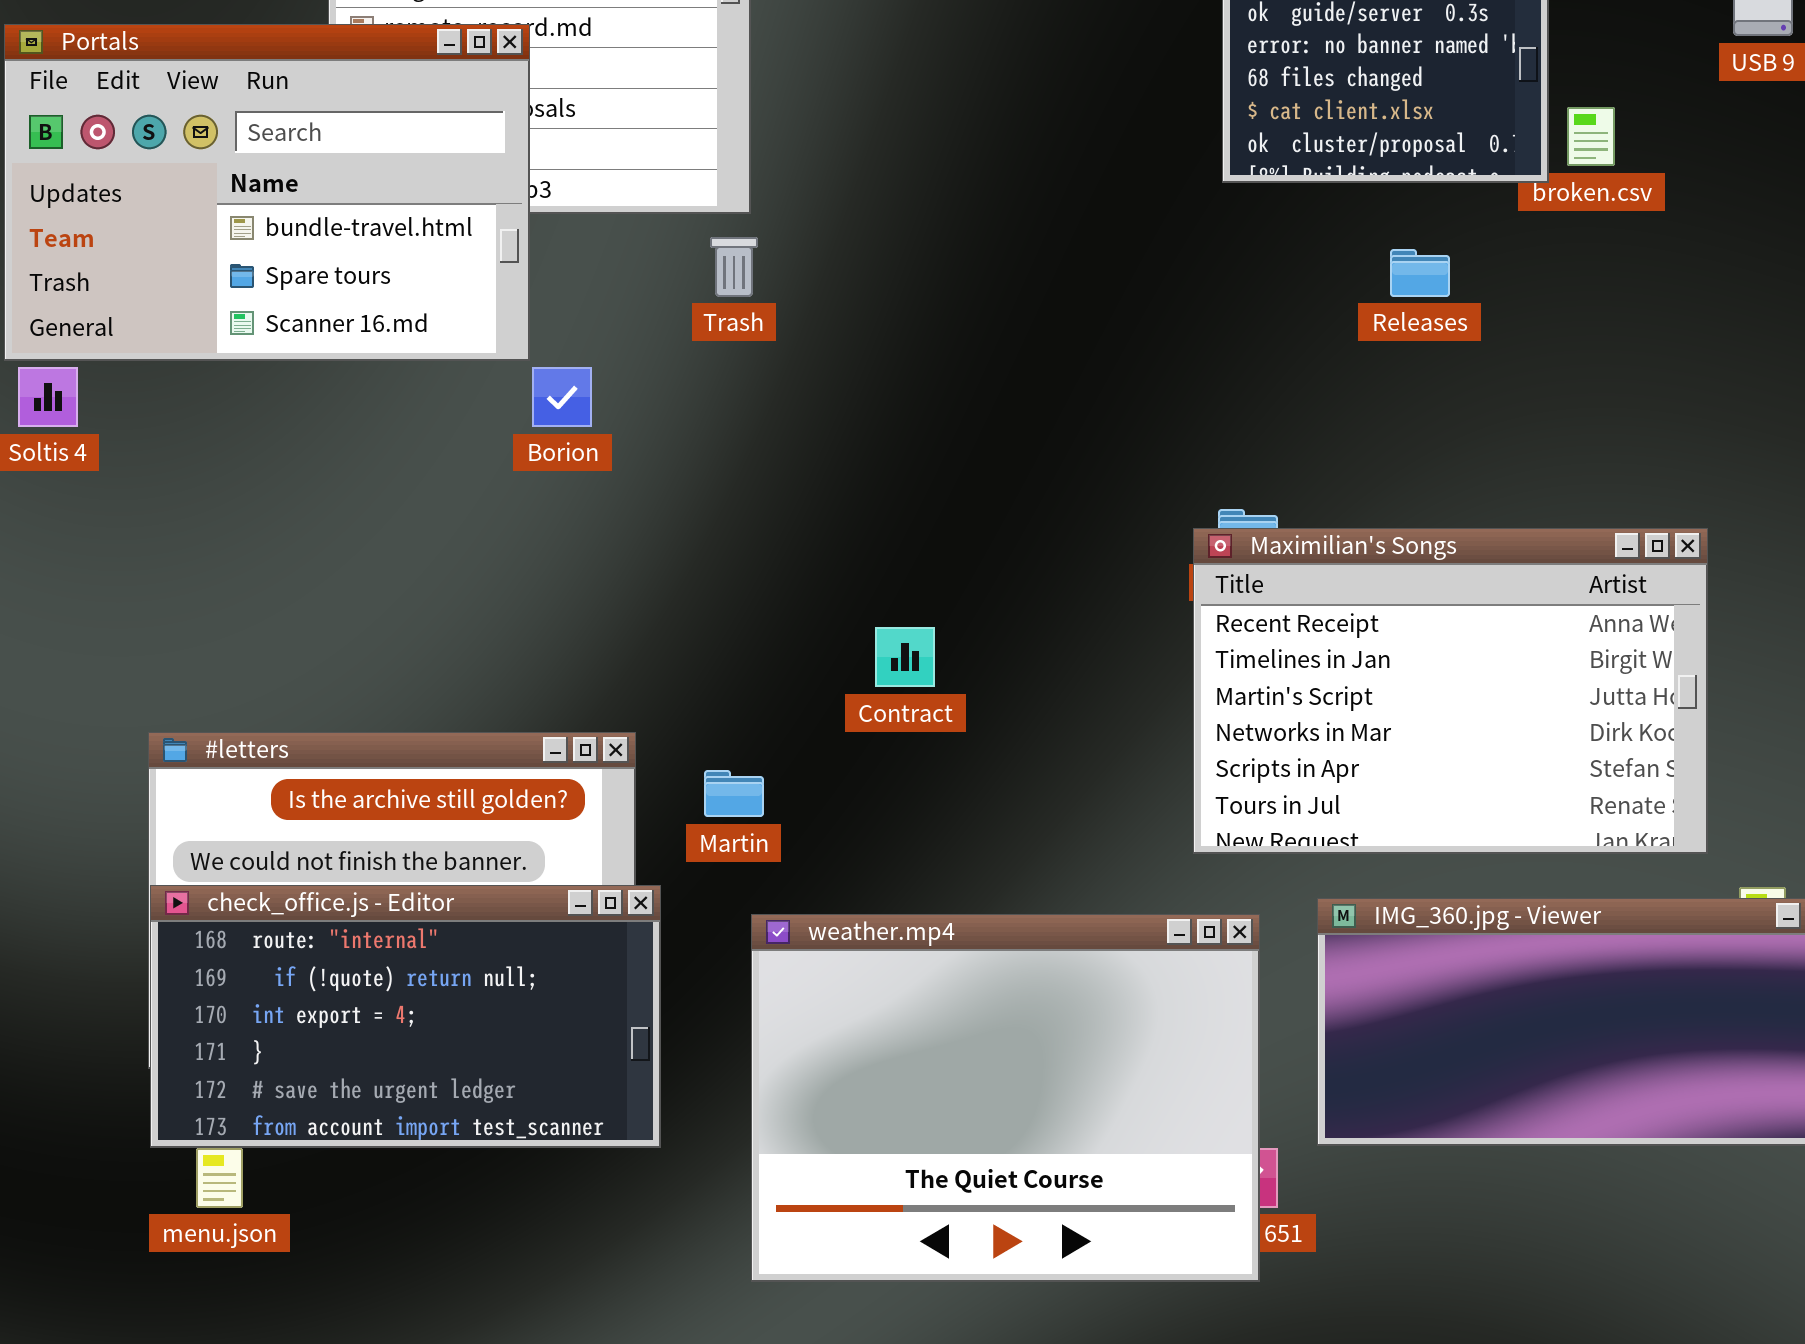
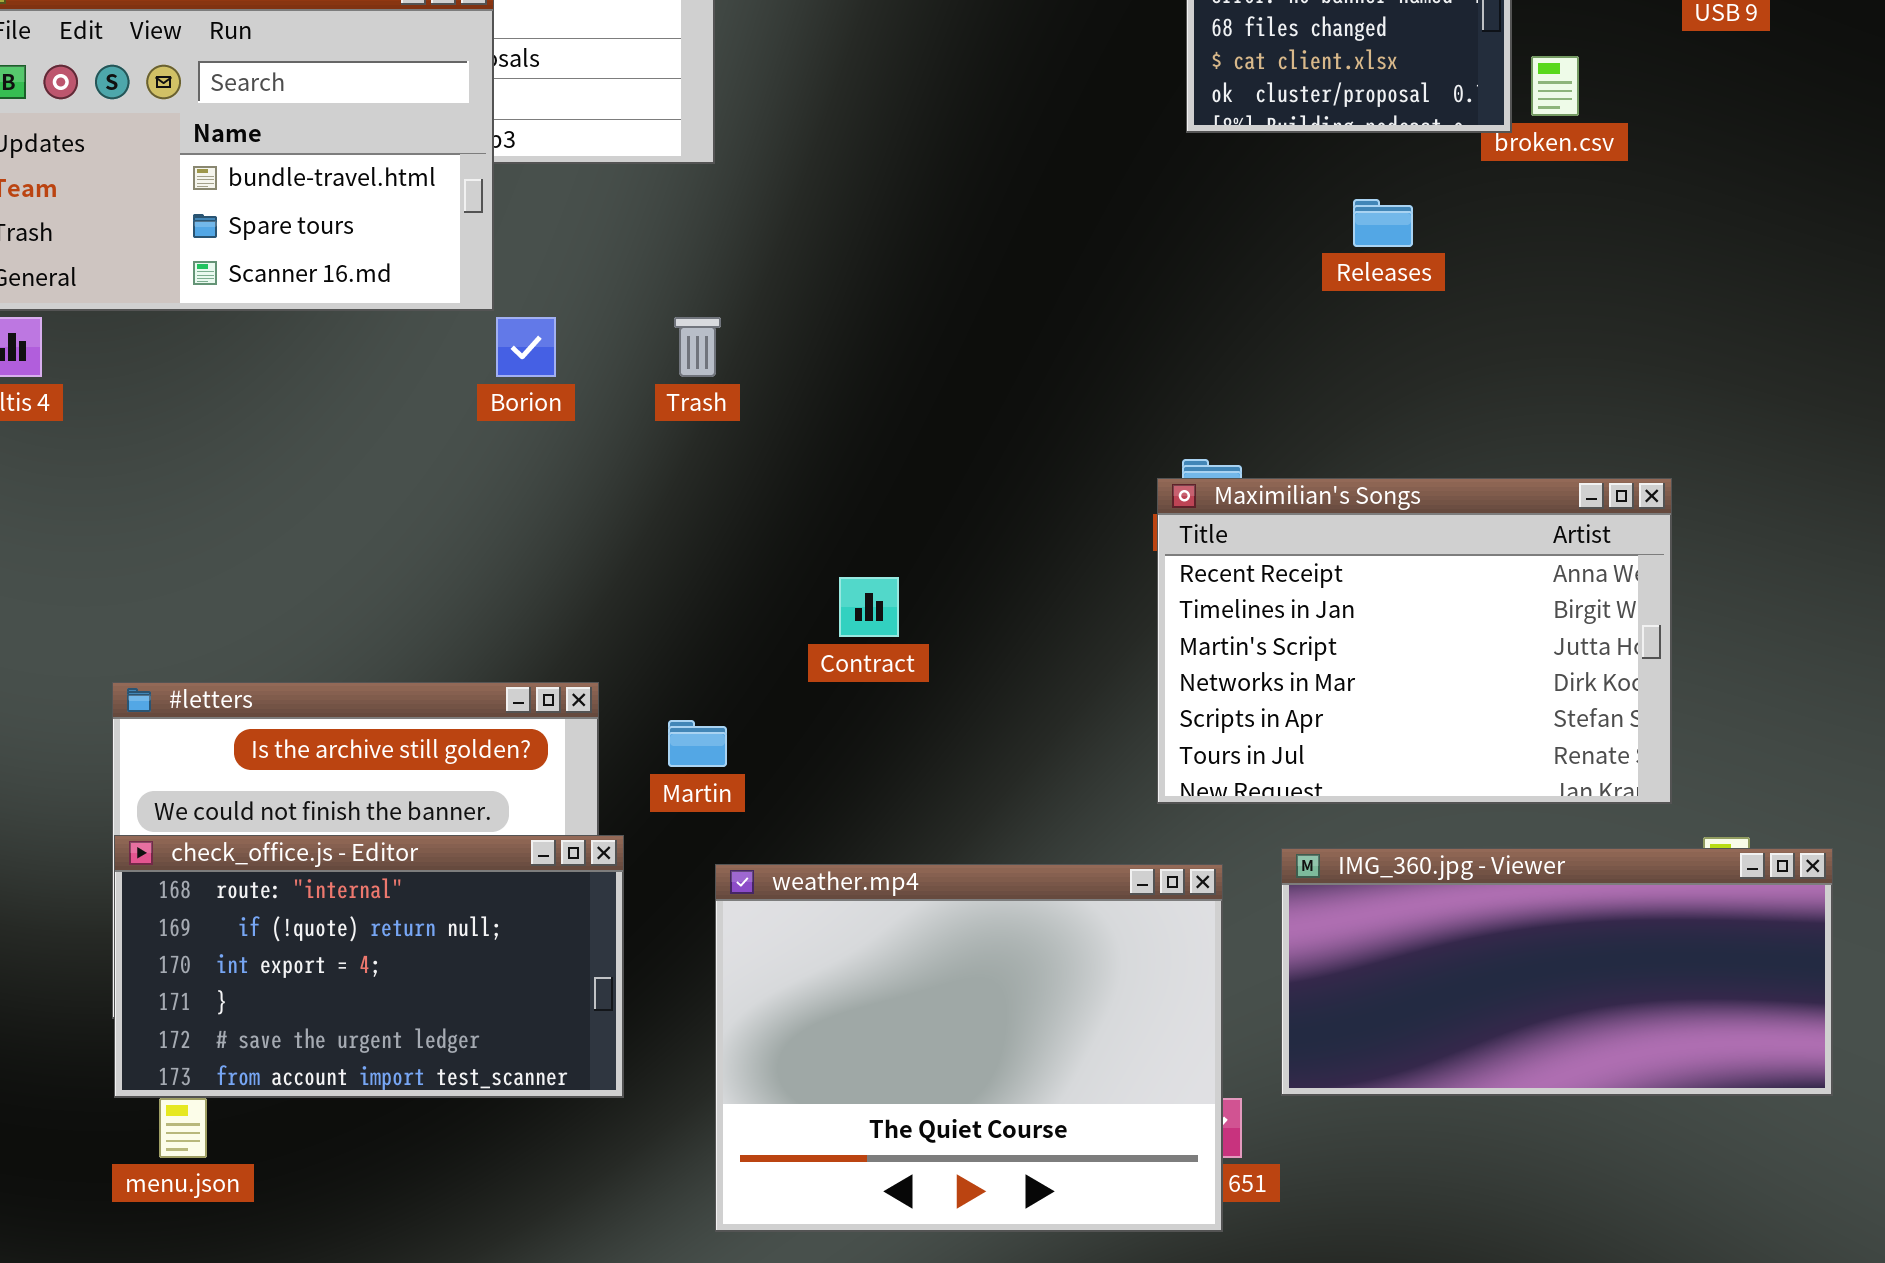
Trash: [710,237,758,297] -> [674,317,721,377], moved

